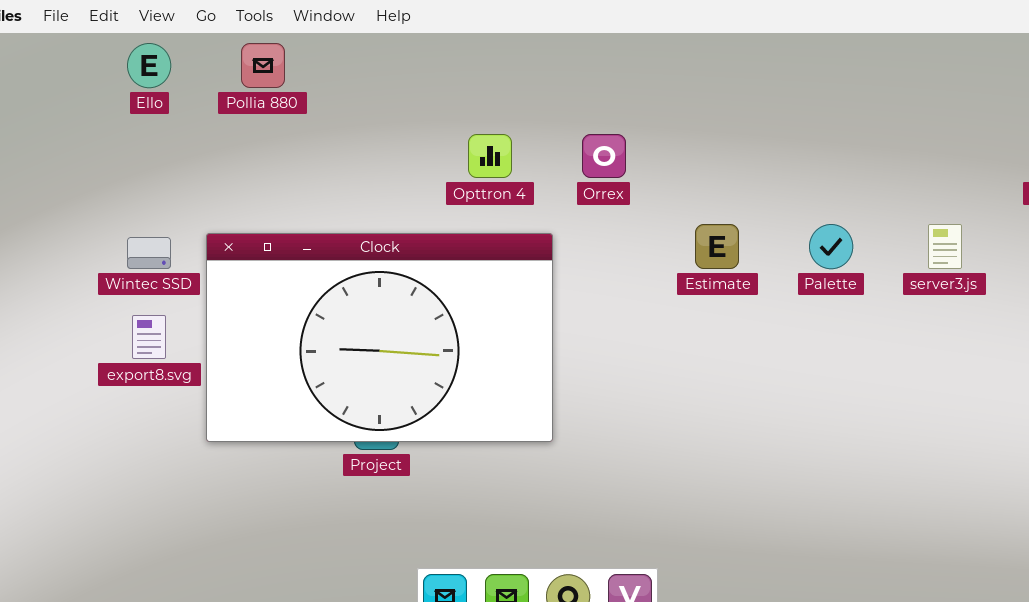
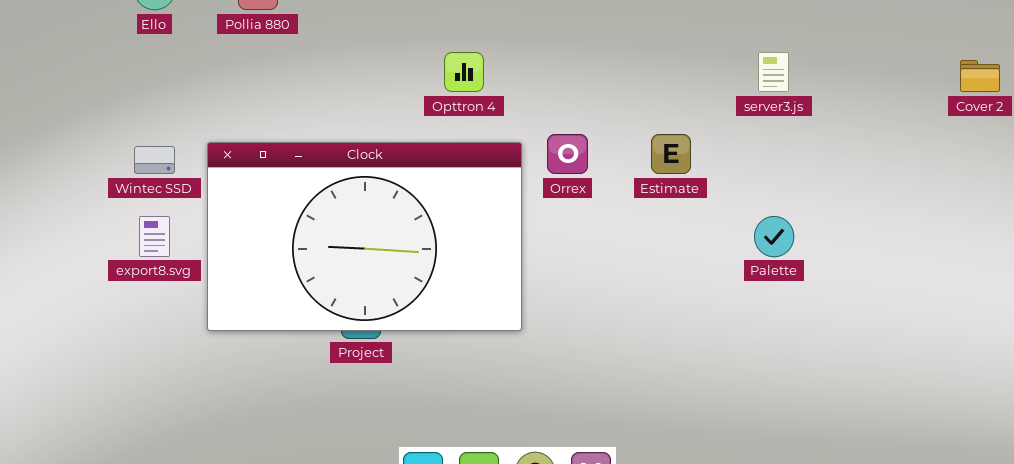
Orrex: [582,134,626,178] -> [547,134,588,174], moved
Palette: [809,224,853,269] -> [754,216,794,257], moved
server3.js: [928,224,962,269] -> [758,52,789,92], moved

